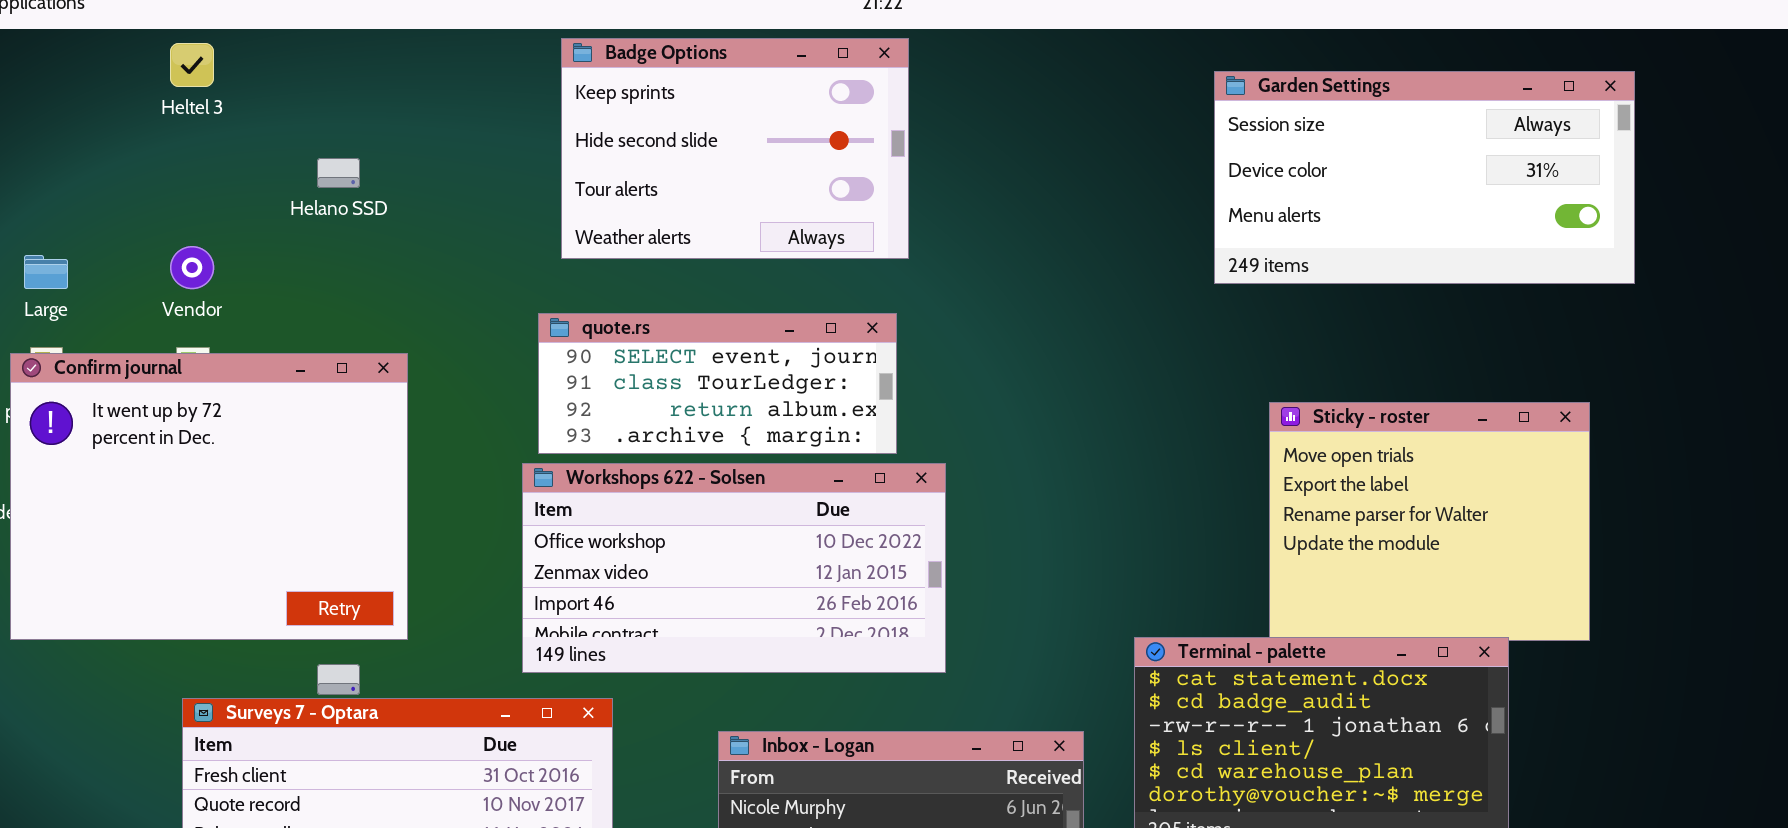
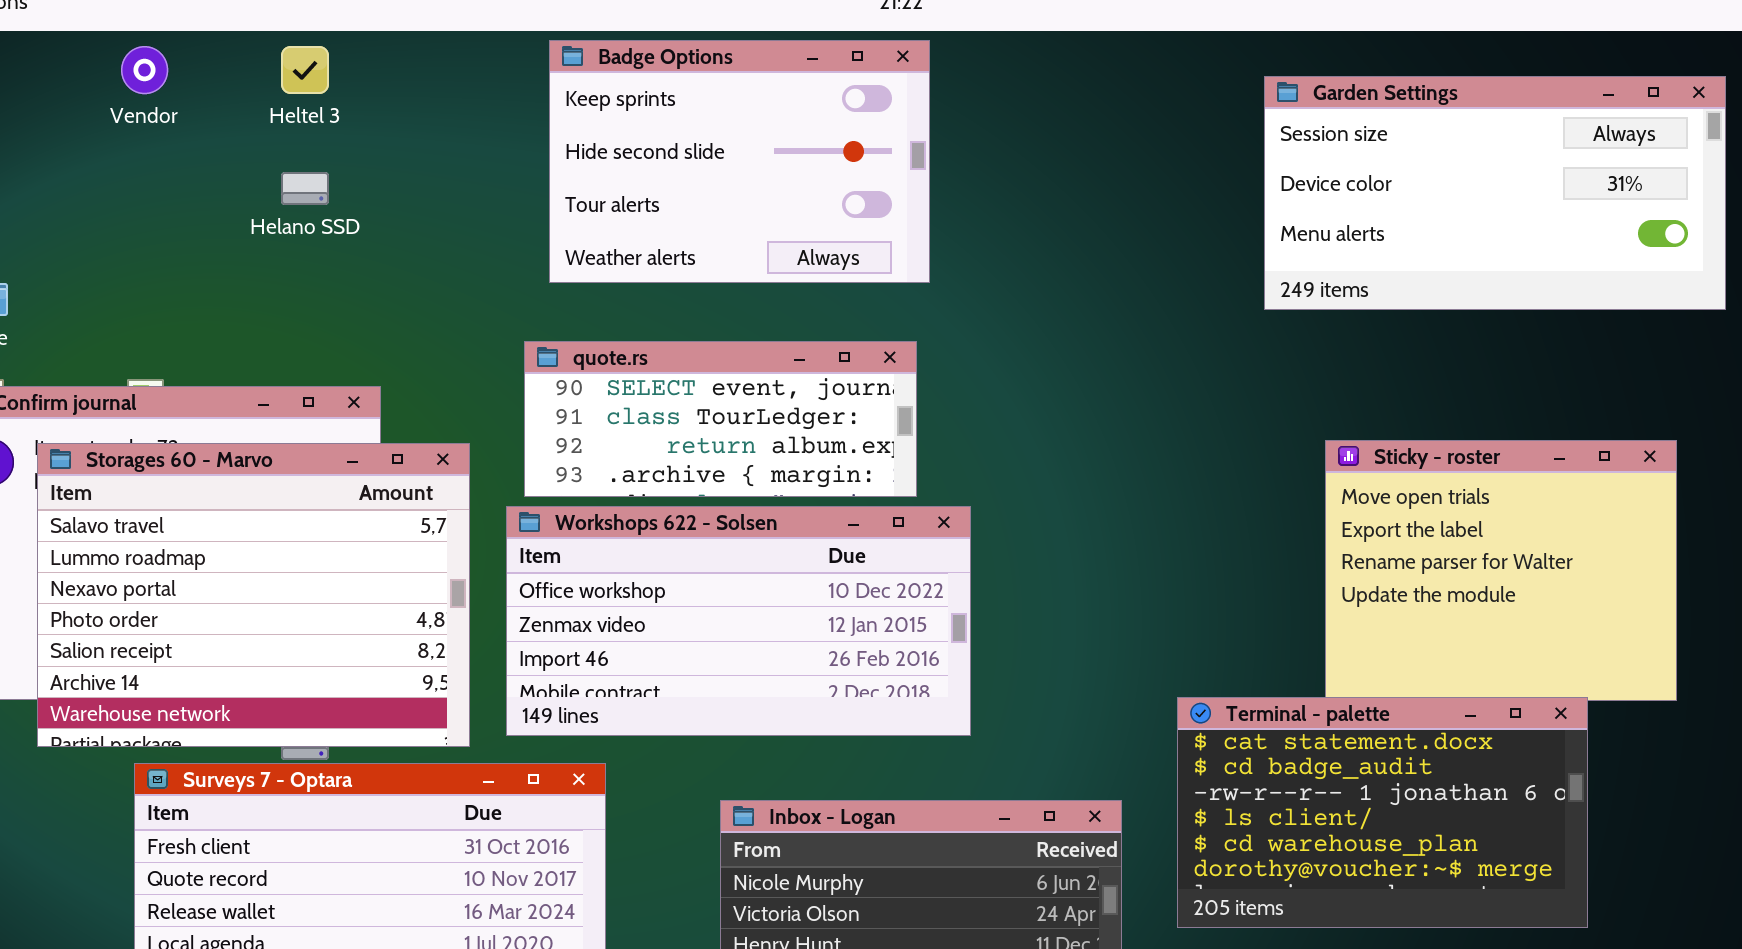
Heltel 3: [170,43,214,87] -> [281,46,329,94], moved
Vendor: [170,246,214,289] -> [121,46,168,94], moved
Storages 60 - Marvo: none -> [37,443,470,747], opened

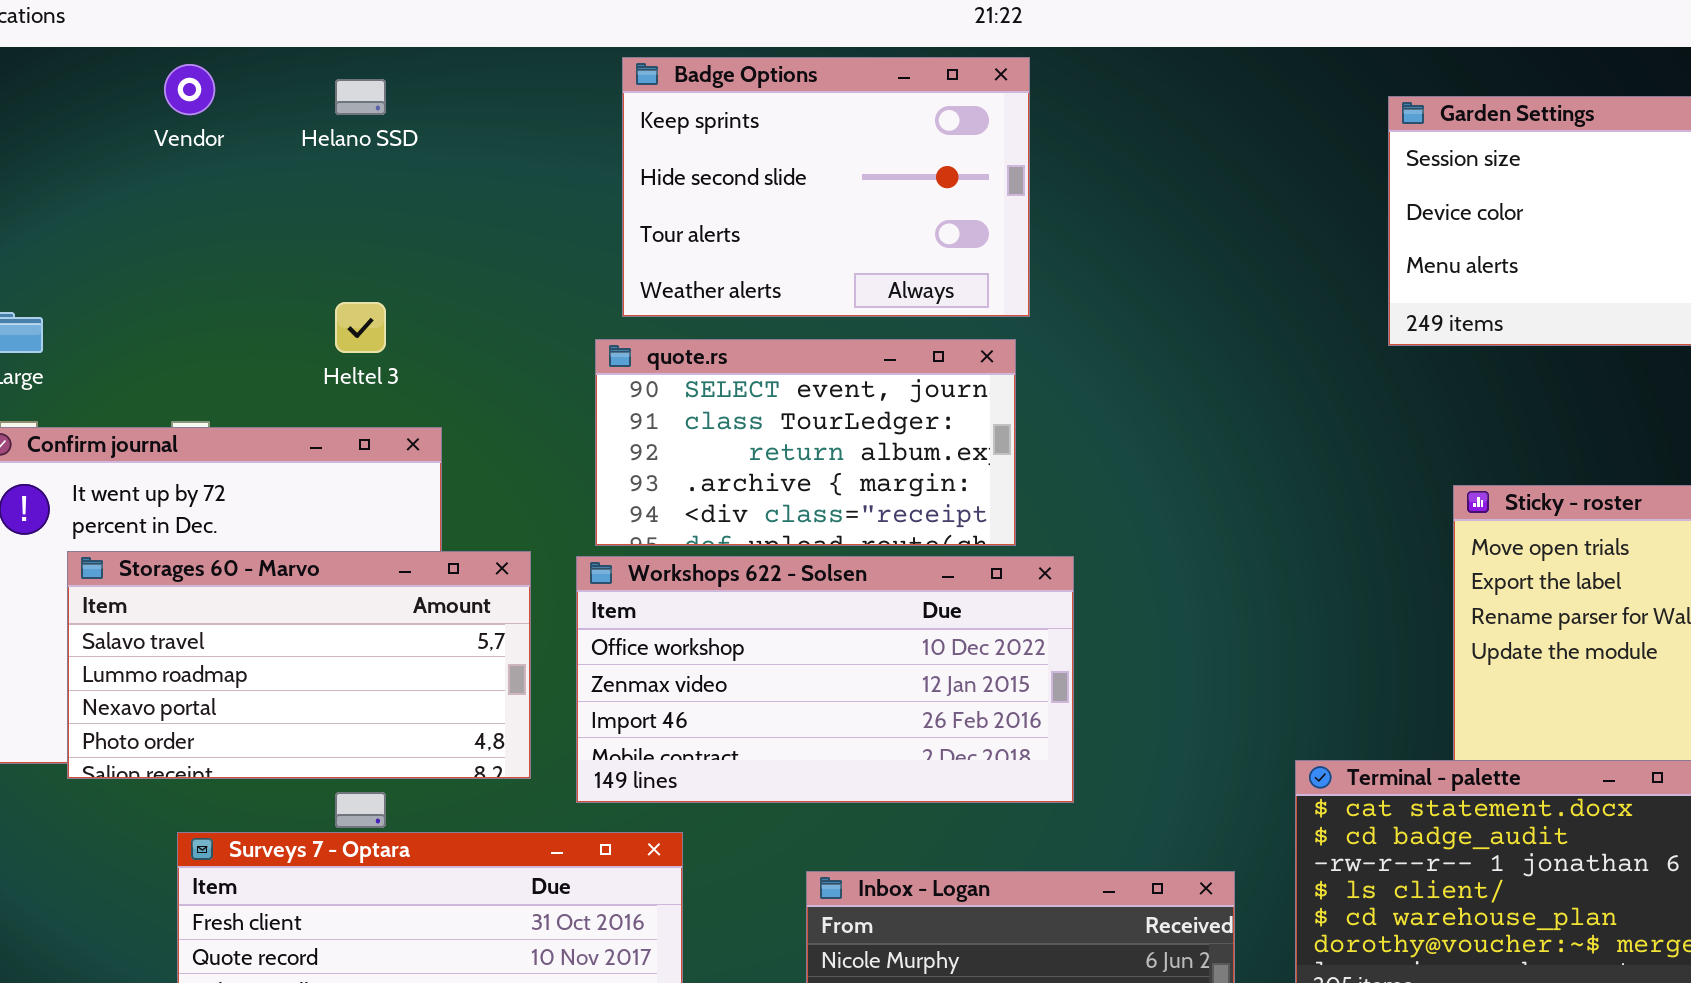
Heltel 3: [281,46,329,94] -> [335,302,386,353], moved
Helano SSD: [281,172,329,205] -> [335,79,386,115], moved
quote.rs: [524,341,917,497] -> [595,339,1016,546], resized
Storages 60 - Marvo: [37,443,470,747] -> [67,551,531,779], moved, resized

